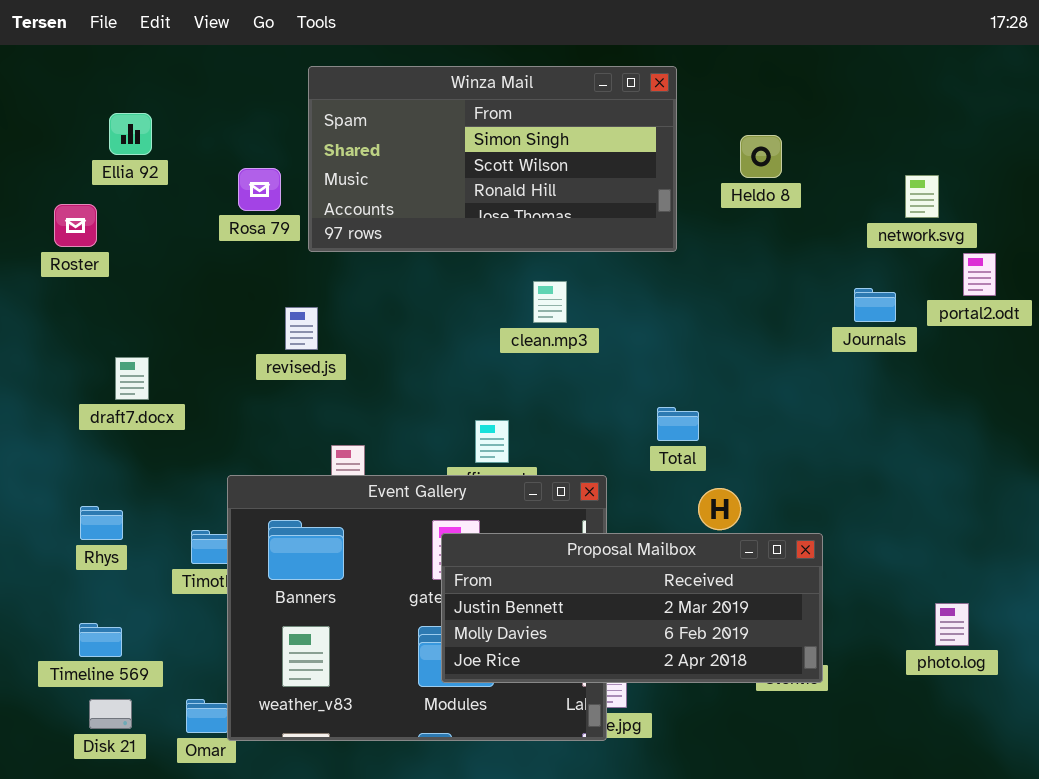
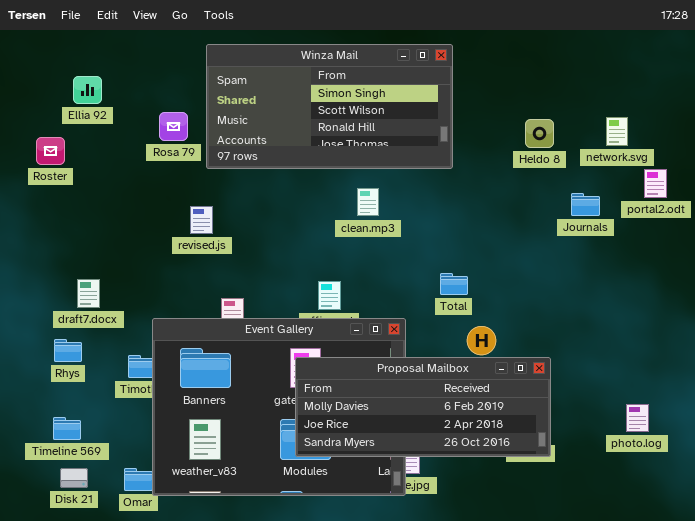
Heldo 8: [740,135,782,178] -> [525,119,554,148], moved
draft7.docx: [115,357,149,400] -> [77,279,100,308], moved
Proposal Mailbox: [441,533,823,683] -> [295,357,551,457], scrolled down 1 row

